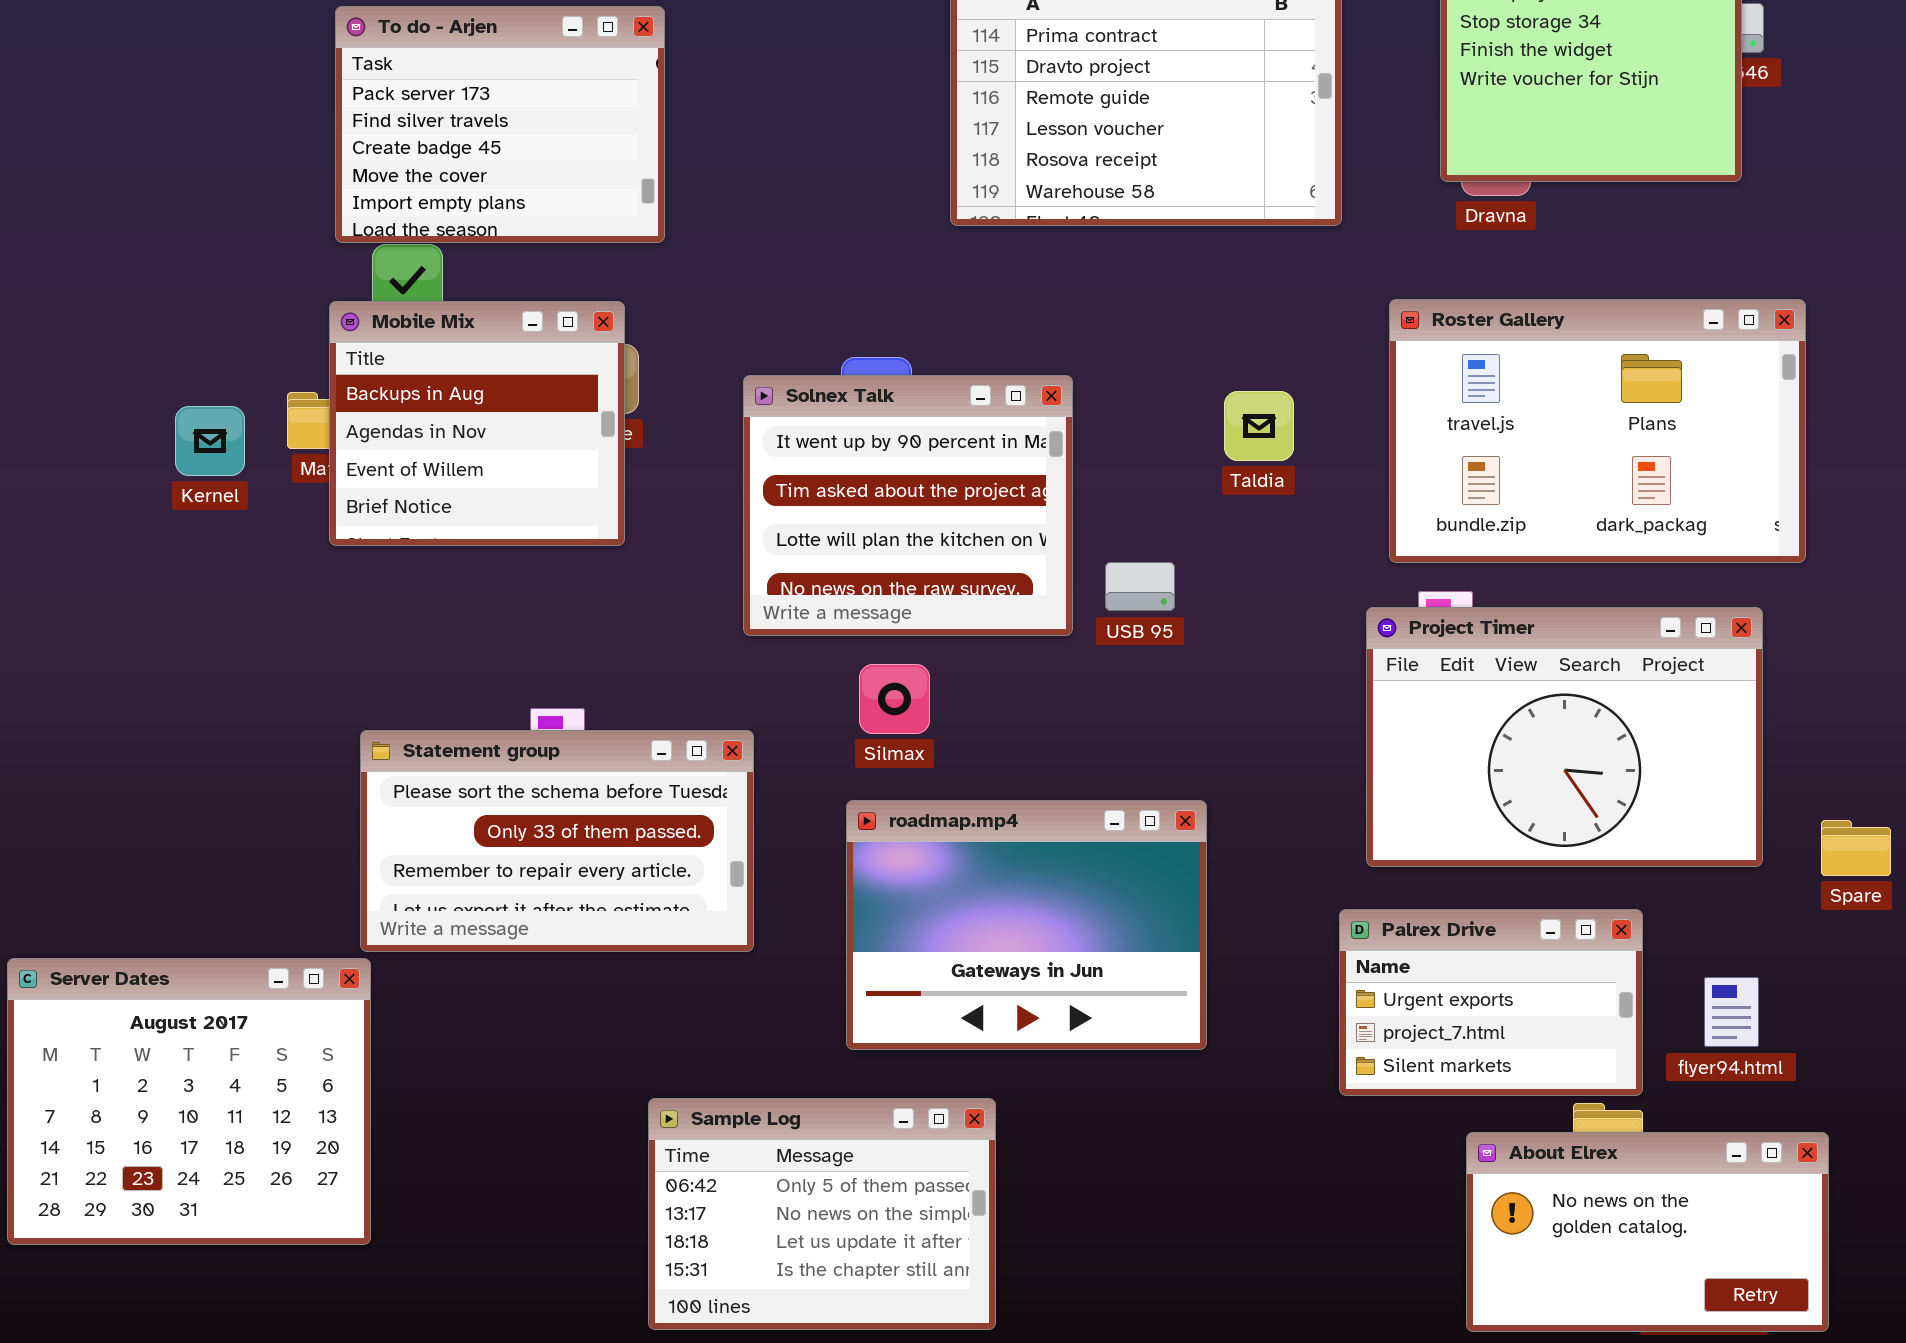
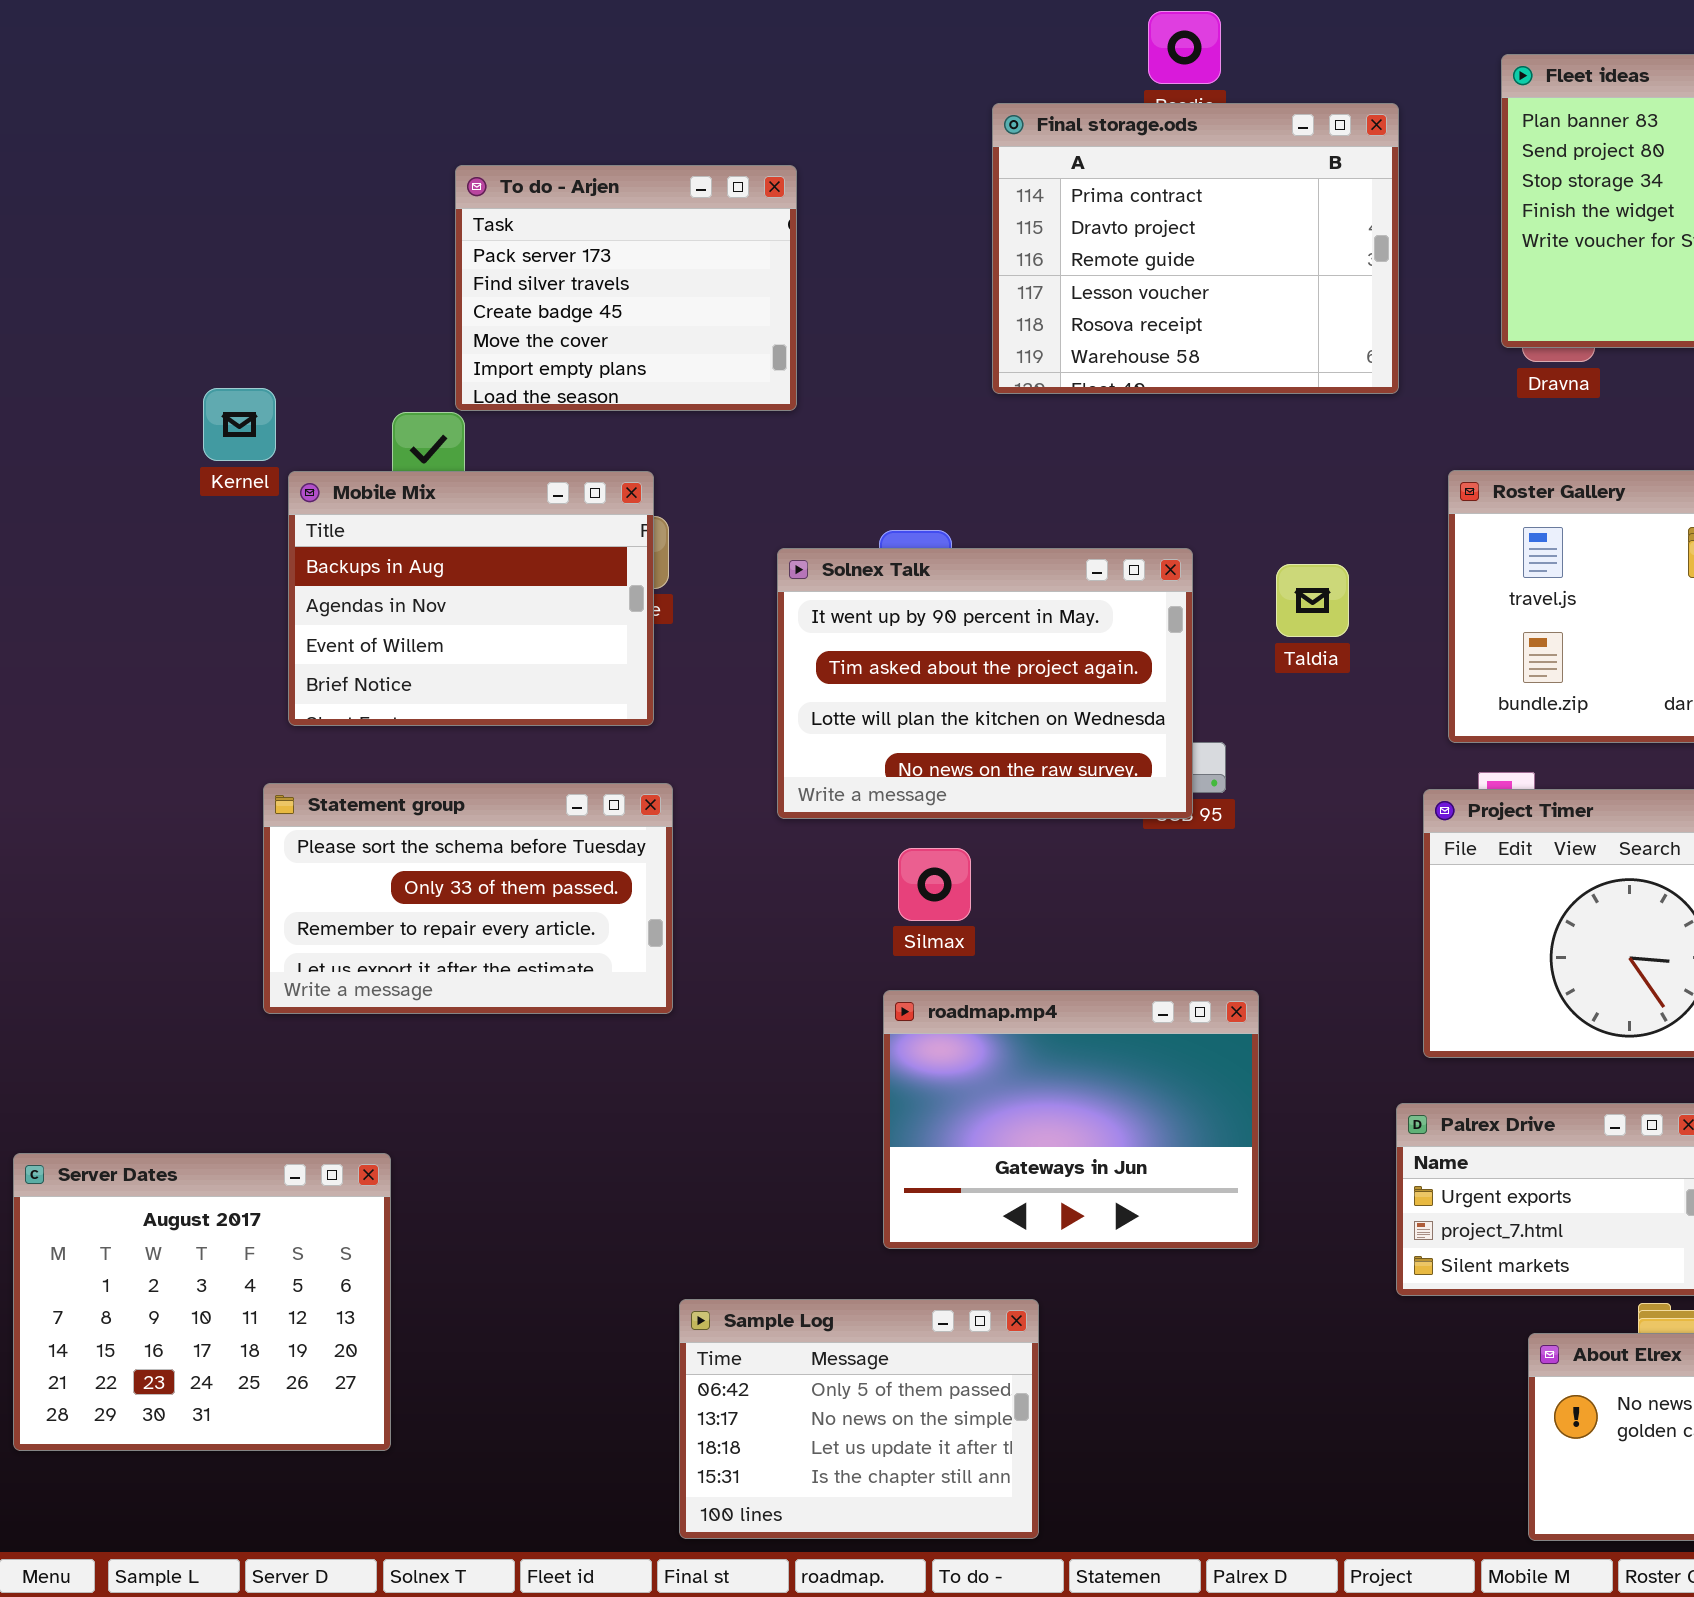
To do - Arjen: [335,6,665,243] -> [455,165,797,411], moved
Mobile Mix: [329,301,625,546] -> [288,471,654,726], resized
Solnex Talk: [743,375,1073,636] -> [777,548,1193,819], resized
Kernel: [175,406,245,476] -> [203,388,276,461], moved
Statement group: [360,730,754,952] -> [263,783,673,1014], moved

